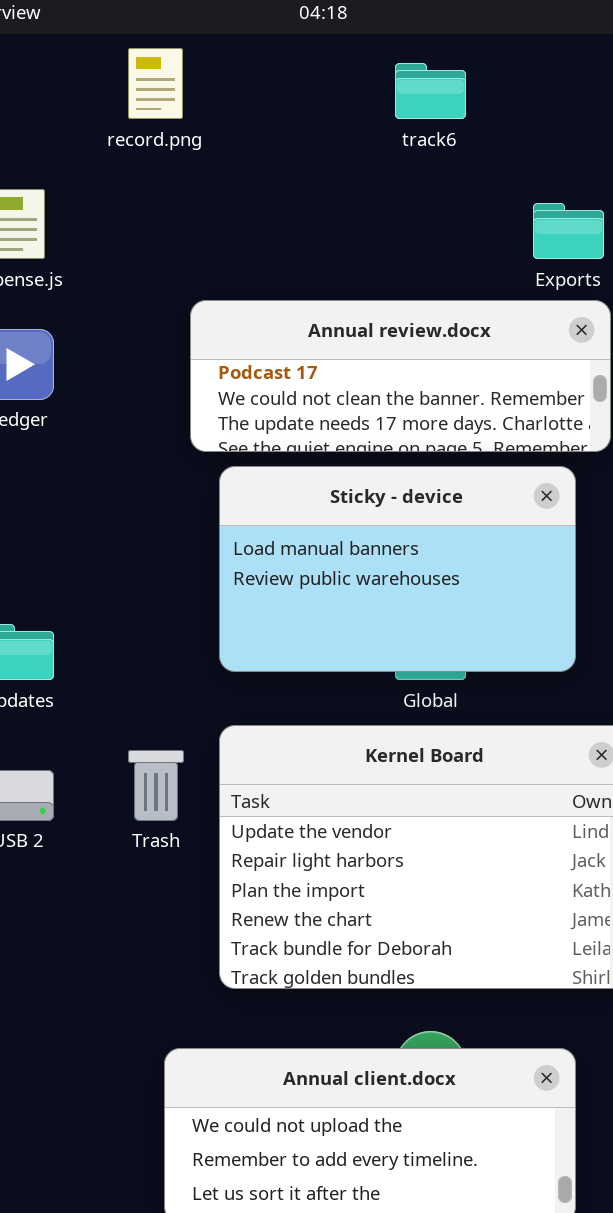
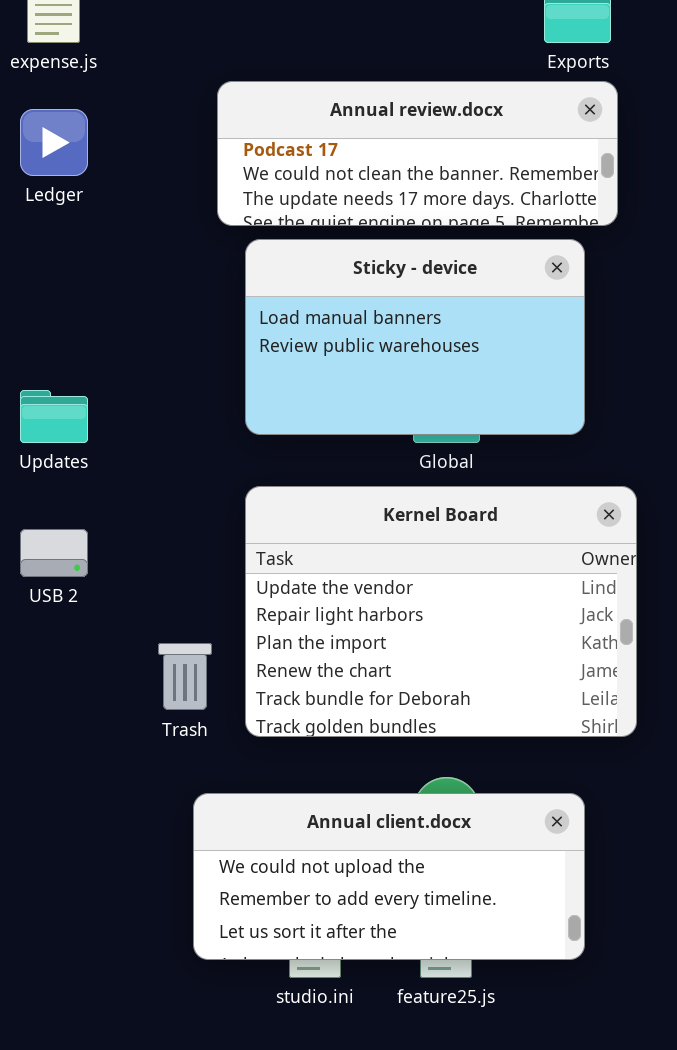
Trash: [128,750,184,821] -> [158,643,212,710], moved

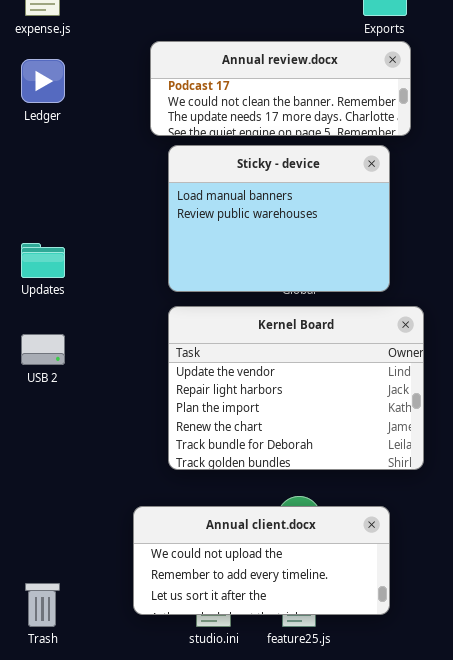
Sticky - device: [245,239,585,435] -> [168,145,390,292], resized
Trash: [158,643,212,710] -> [25,583,60,627], moved

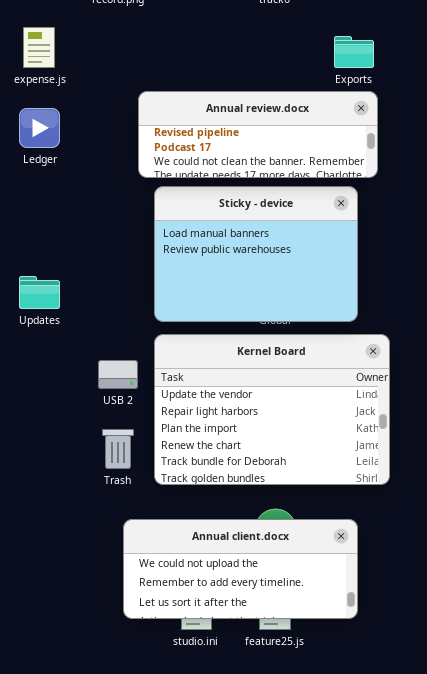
Annual review.docx: [150,41,411,136] -> [138,91,378,178], scrolled up 1 row
USB 2: [21,334,65,365] -> [98,360,138,389], moved
Trash: [25,583,60,627] -> [102,429,134,469], moved

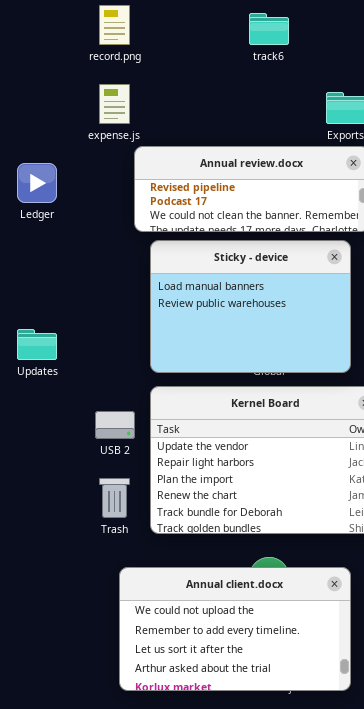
expense.js: [23,27,55,68] -> [99,84,130,124], moved
Annual client.docx: [123,519,358,619] -> [119,567,351,691], resized

